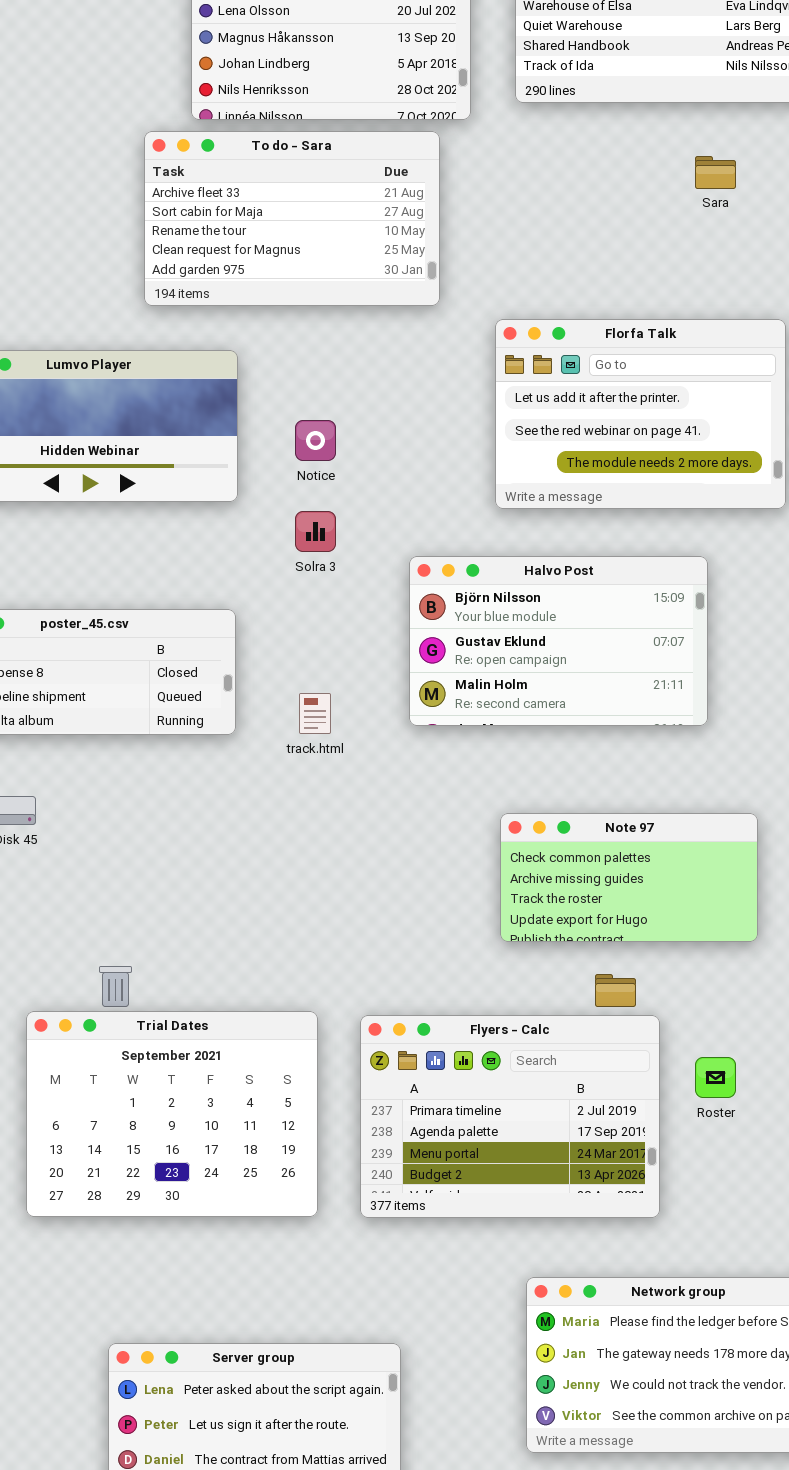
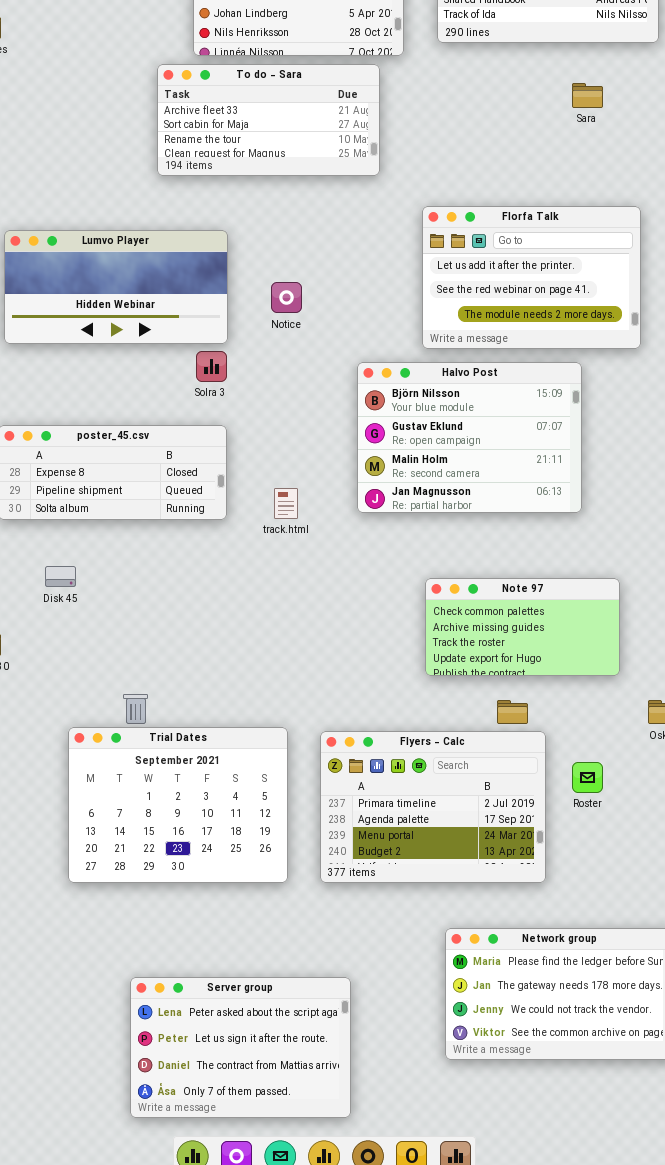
To do - Sara: [144,131,440,306] -> [157,64,380,176], resized
Solra 3: [295,511,336,552] -> [196,351,227,382], moved
Halvo Post: [409,556,708,726] -> [357,362,582,513], resized

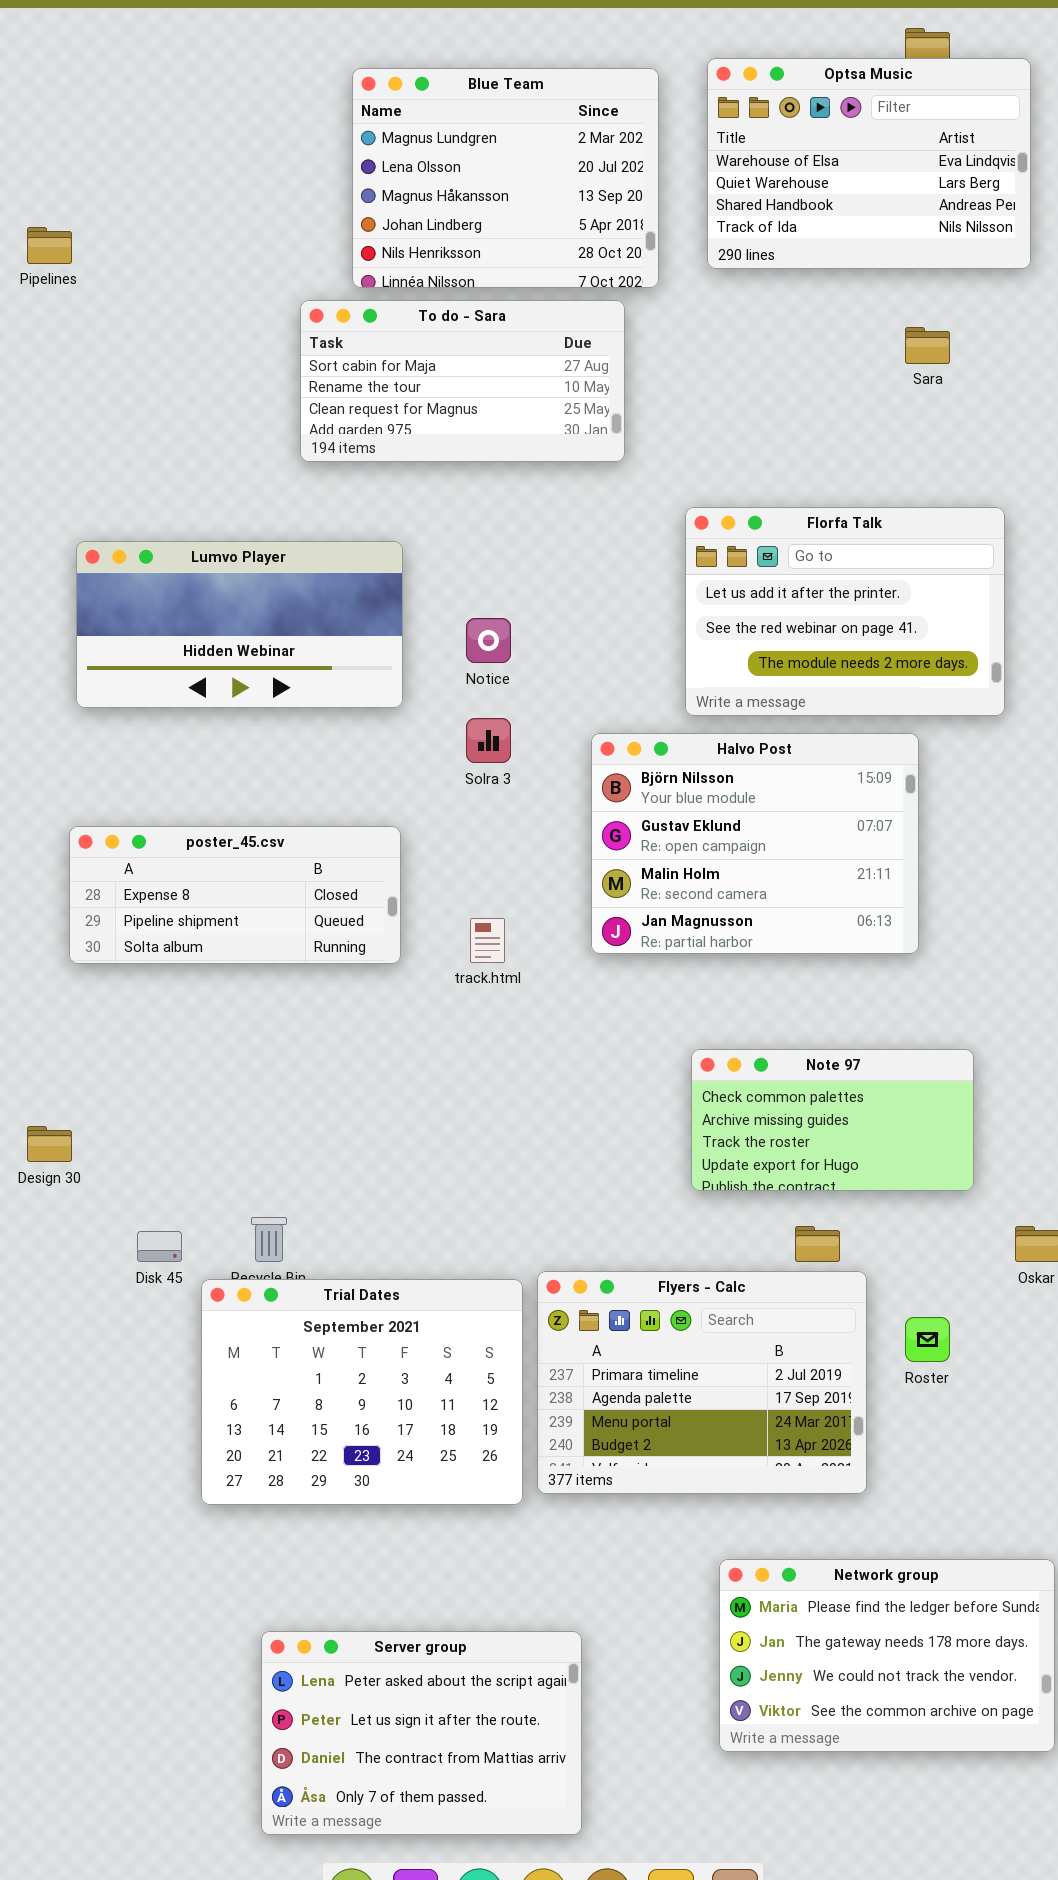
To do - Sara: [157,64,380,176] -> [300,300,625,462], scrolled down 1 row
Solra 3: [196,351,227,382] -> [466,718,511,763], moved
Disk 45: [45,566,76,587] -> [137,1231,182,1262], moved
Trial Dates: [68,727,288,883] -> [201,1279,523,1505], moved

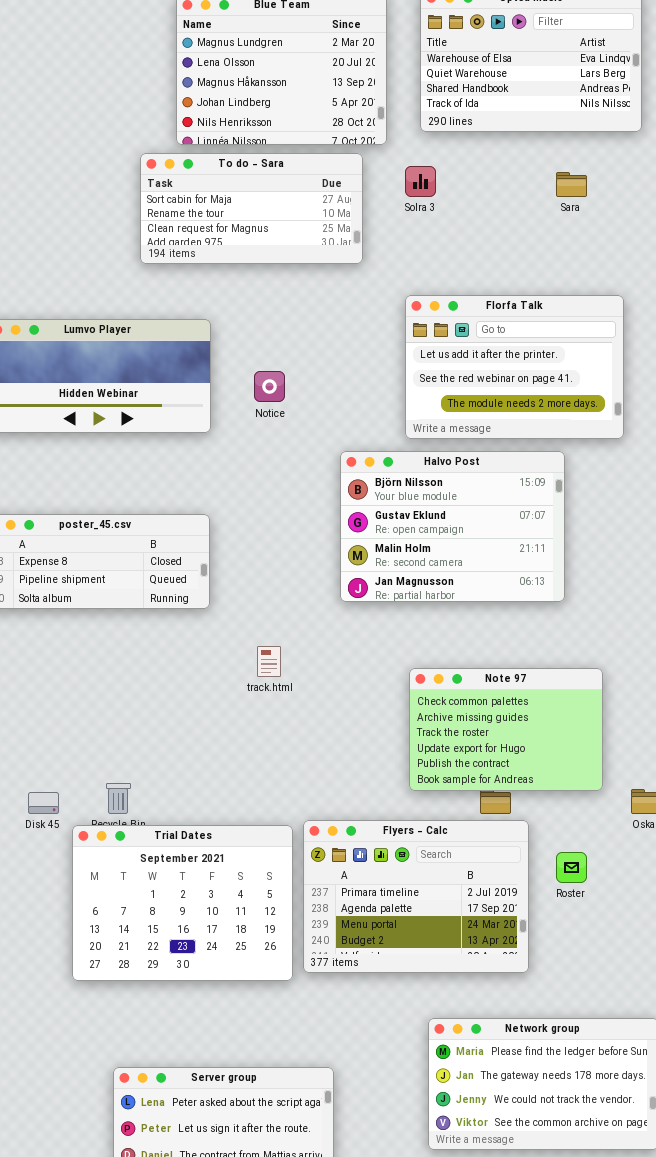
Solra 3: [466,718,511,763] -> [405,166,436,197], moved
track.html: [470,918,505,963] -> [257,646,281,677], moved
Note 97: [691,1049,974,1191] -> [409,668,603,791], resized

